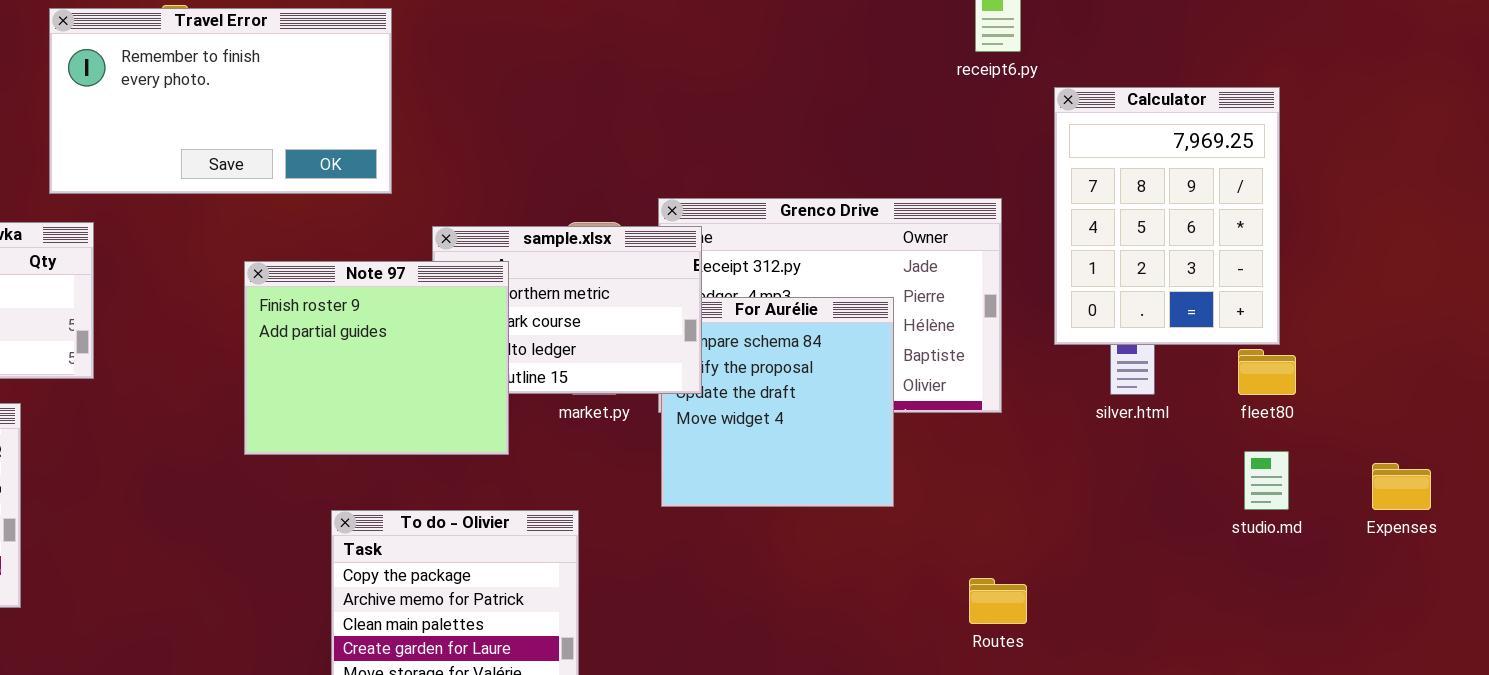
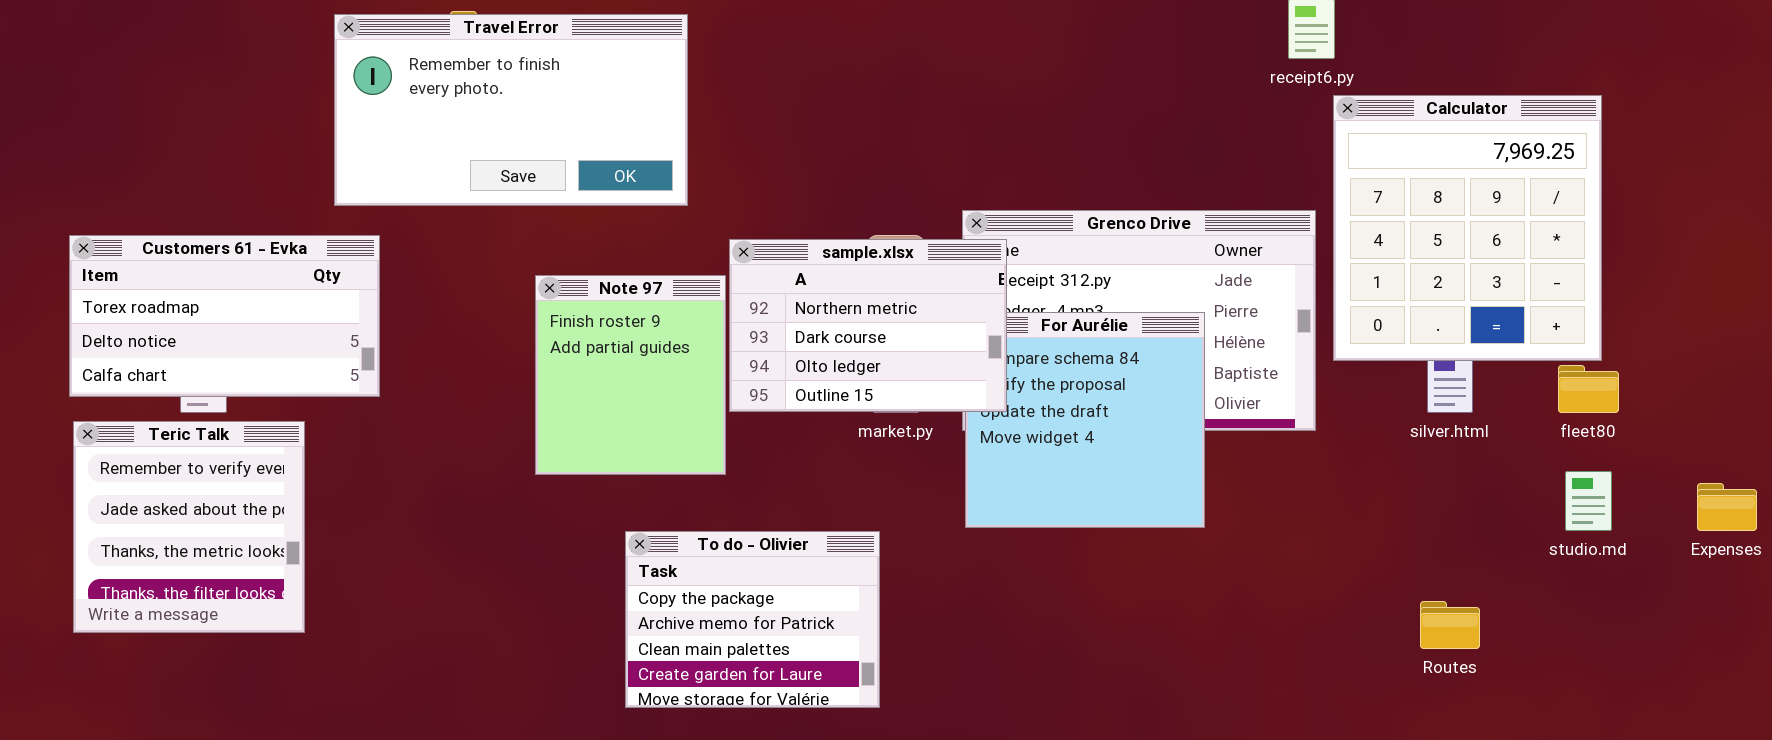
Calculator: [1054,87,1280,345] -> [1333,95,1602,361], resized
Note 97: [244,261,509,455] -> [535,275,726,475], resized
Routes: [969,578,1027,624] -> [1420,601,1480,649], moved

